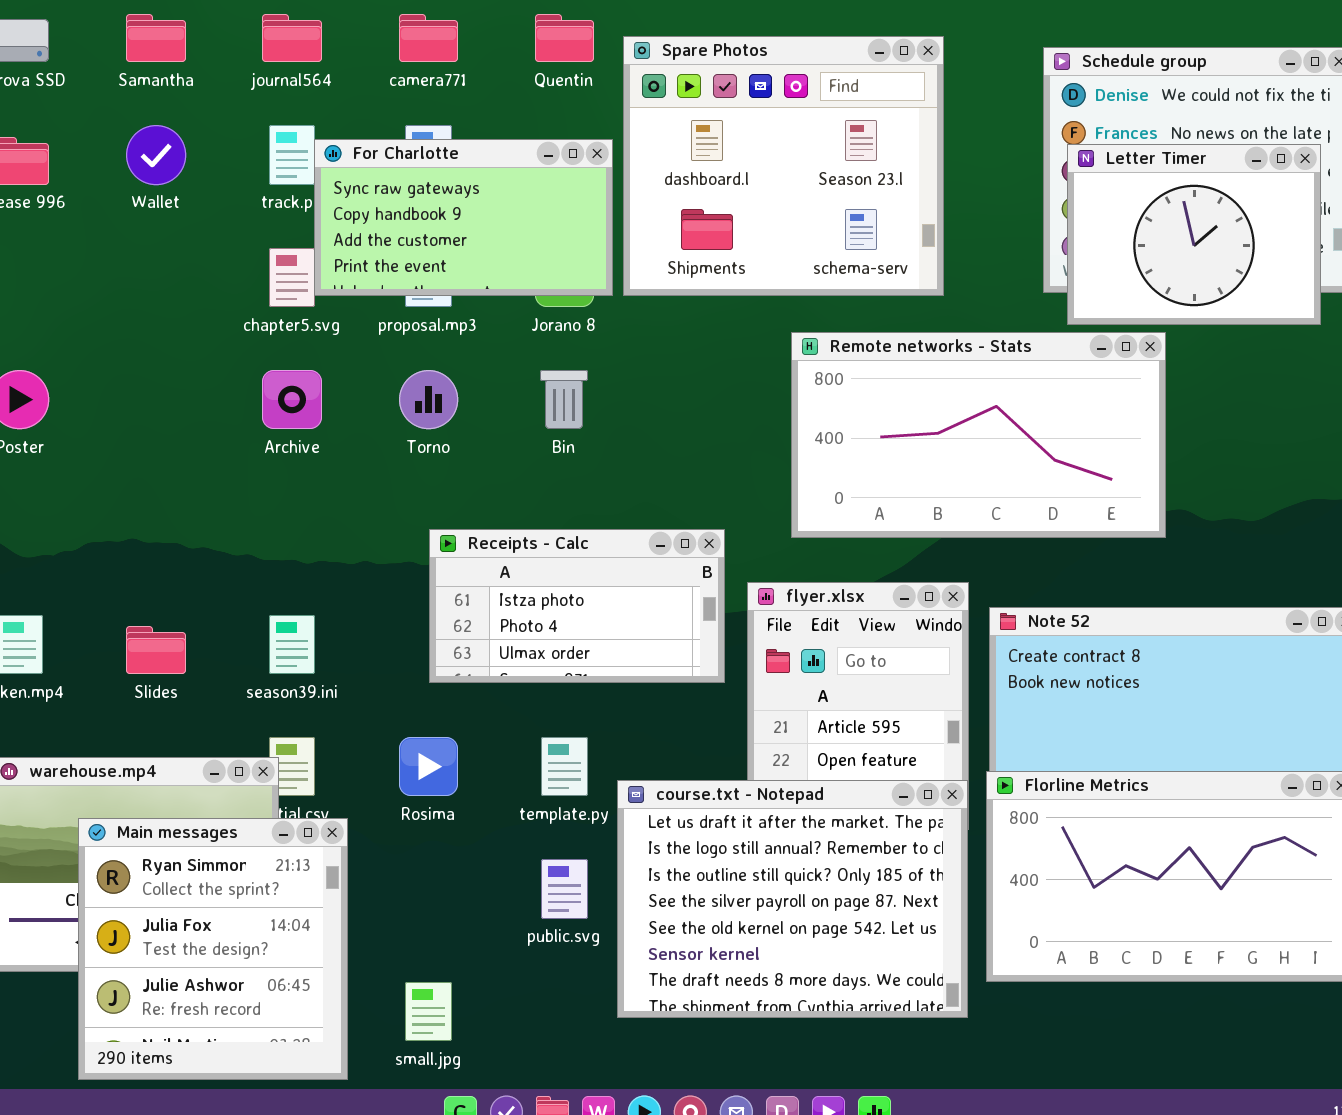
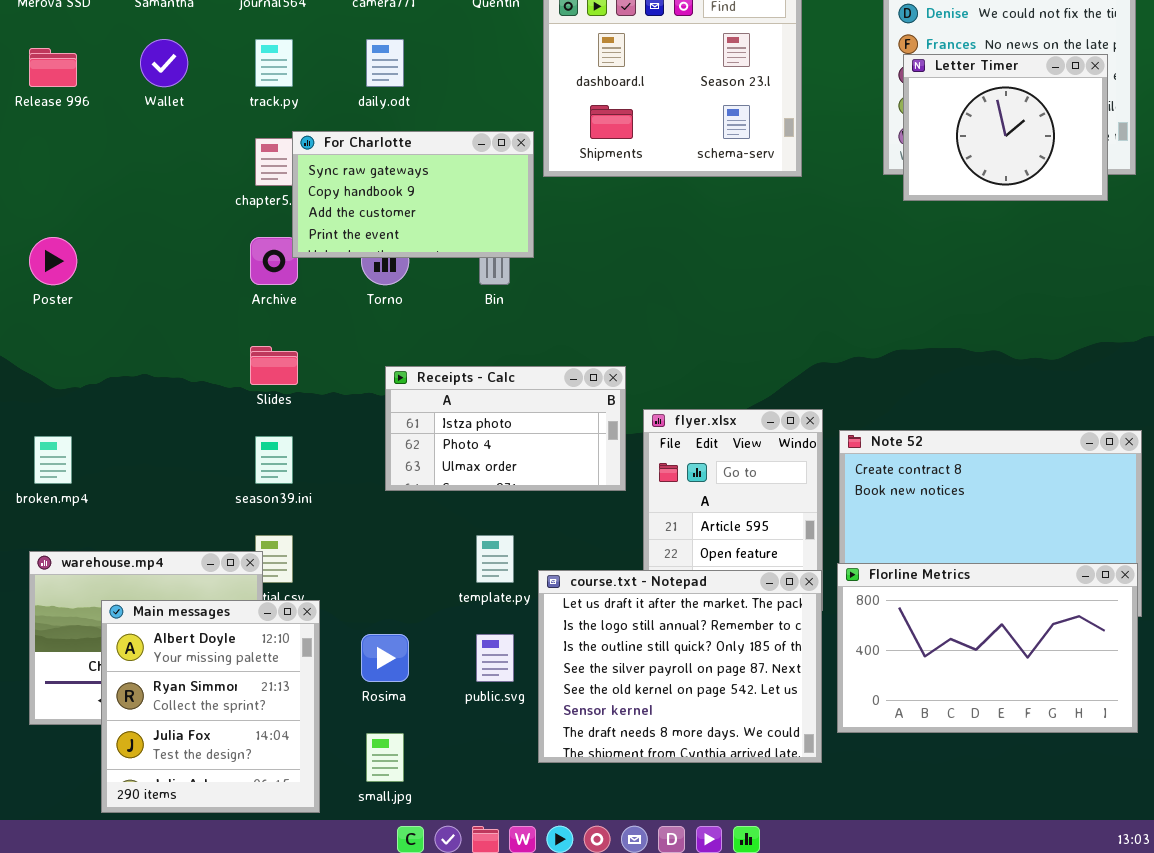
For Charlotte: [314,139,613,296] -> [292,131,534,258], moved
Remote networks - Stats: [791,332,1166,538] -> none, closed
Slides: [126,626,186,674] -> [250,346,298,385], moved
Rosima: [399,737,458,796] -> [361,634,409,682], moved
Main messages: [78,818,348,1080] -> [101,600,320,813], scrolled up 1 row

